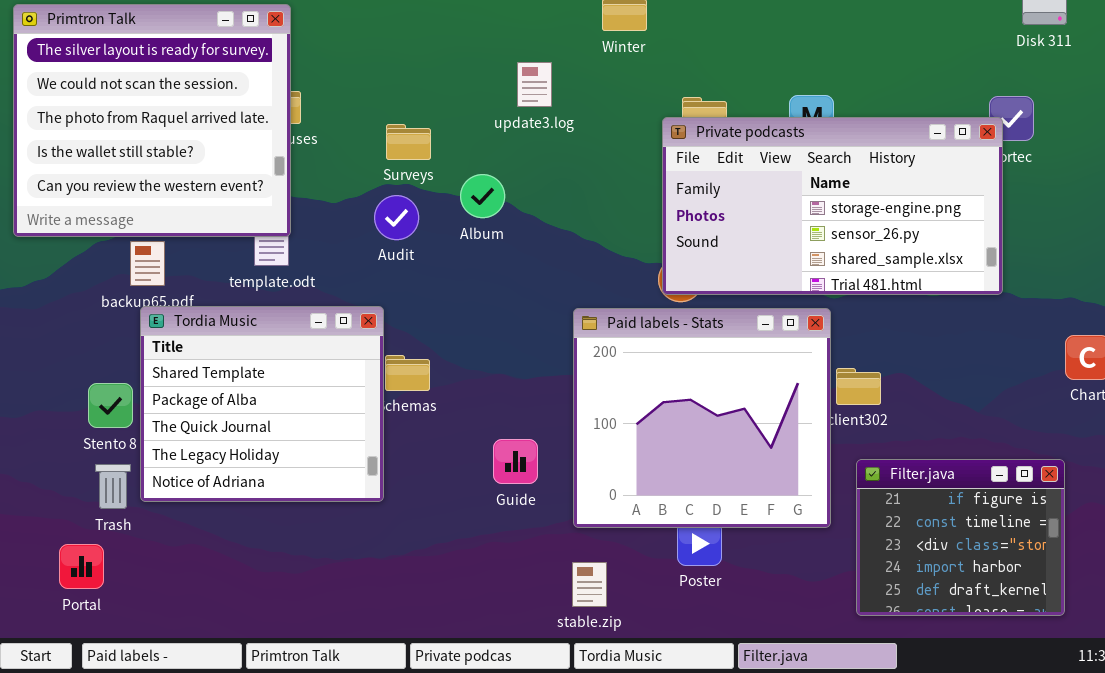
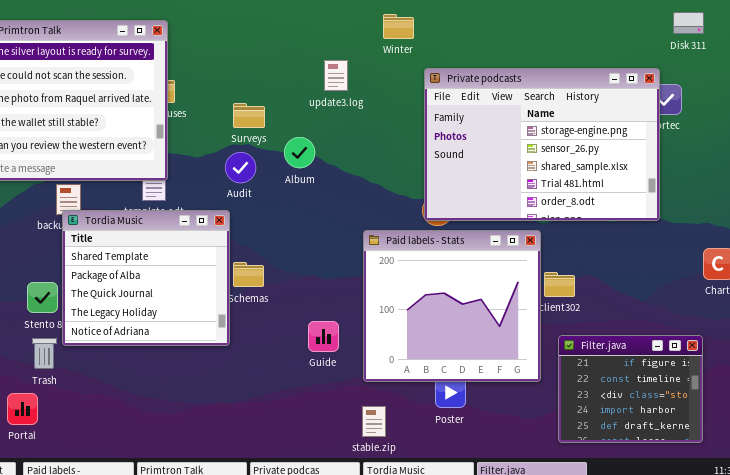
Private podcasts: [662,117,1003,295] -> [424,68,660,221], resized
Tordia Music: [140,306,384,502] -> [62,210,230,346], moved

